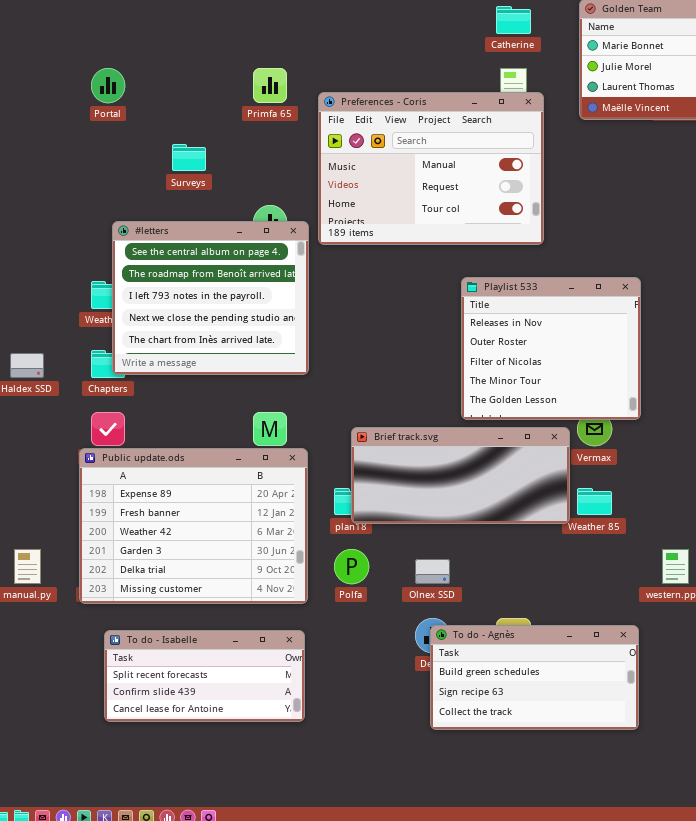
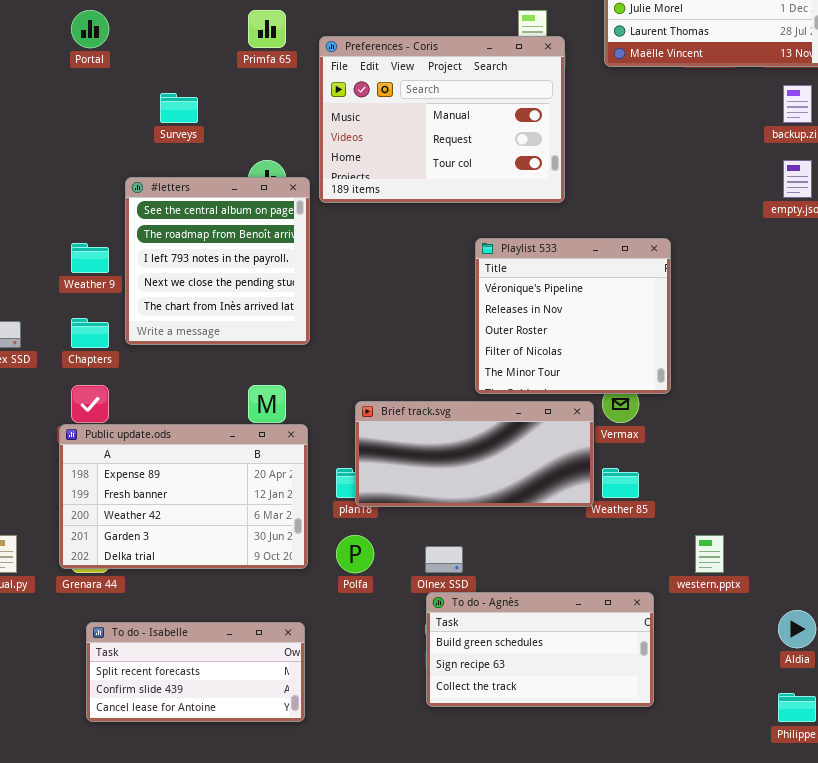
#letters: [112,221,309,375] -> [125,177,310,345], resized
Playlist 533: [461,277,641,420] -> [475,238,671,394], scrolled up 1 row
Public update.ods: [79,448,308,604] -> [59,424,308,569], resized
To do - Agnès: [430,625,639,730] -> [426,592,654,707], moved

